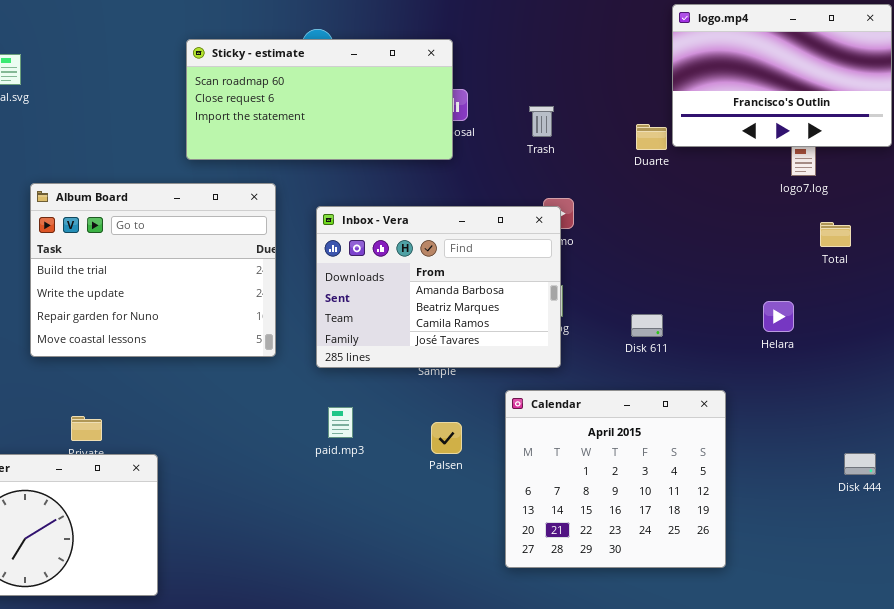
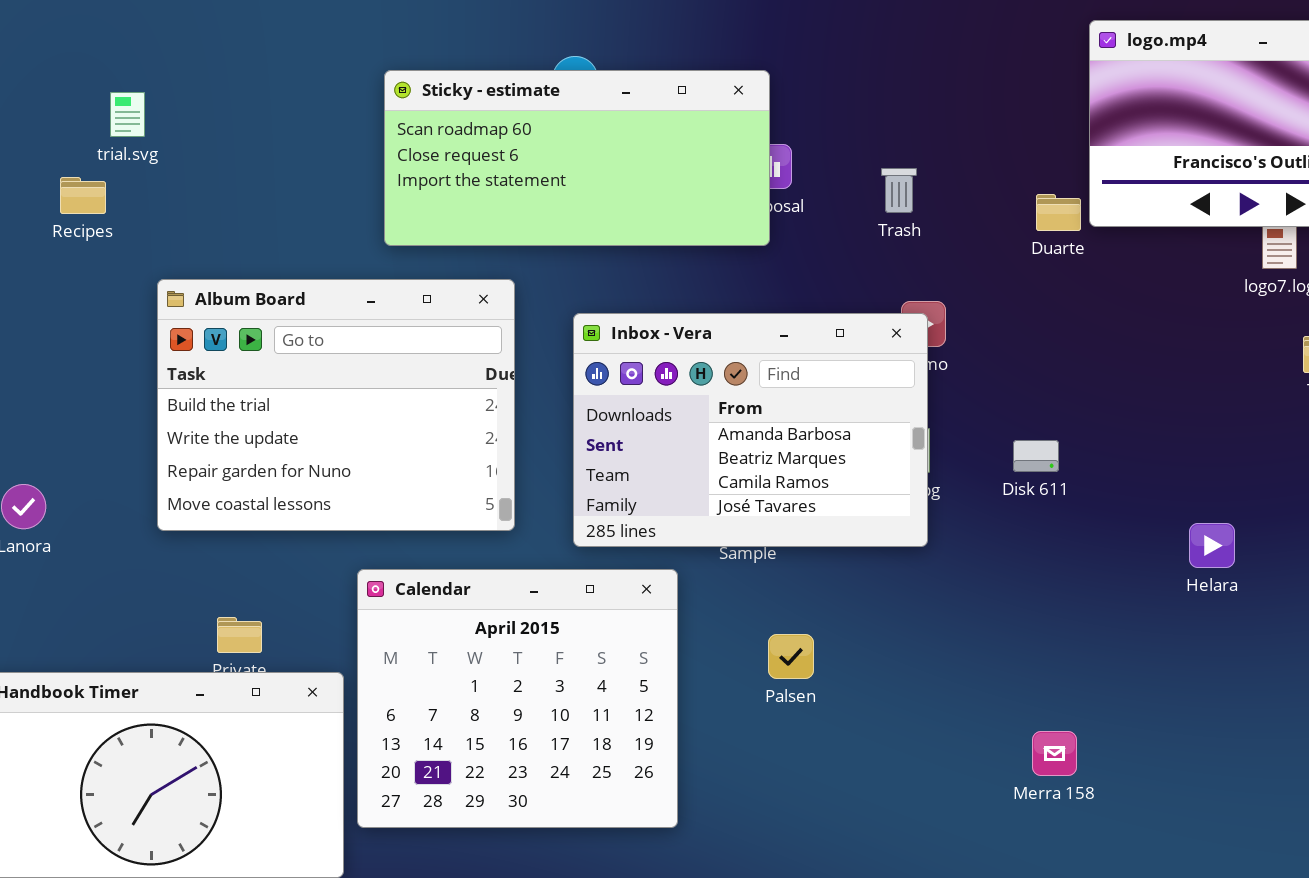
Helara: [763,301,794,332] -> [1189,523,1235,568], moved
Disk 611: [631,314,663,337] -> [1013,440,1059,472], moved
Calendar: [505,390,726,568] -> [357,569,678,828], moved
Palsen: [431,422,462,454] -> [768,634,814,679], moved

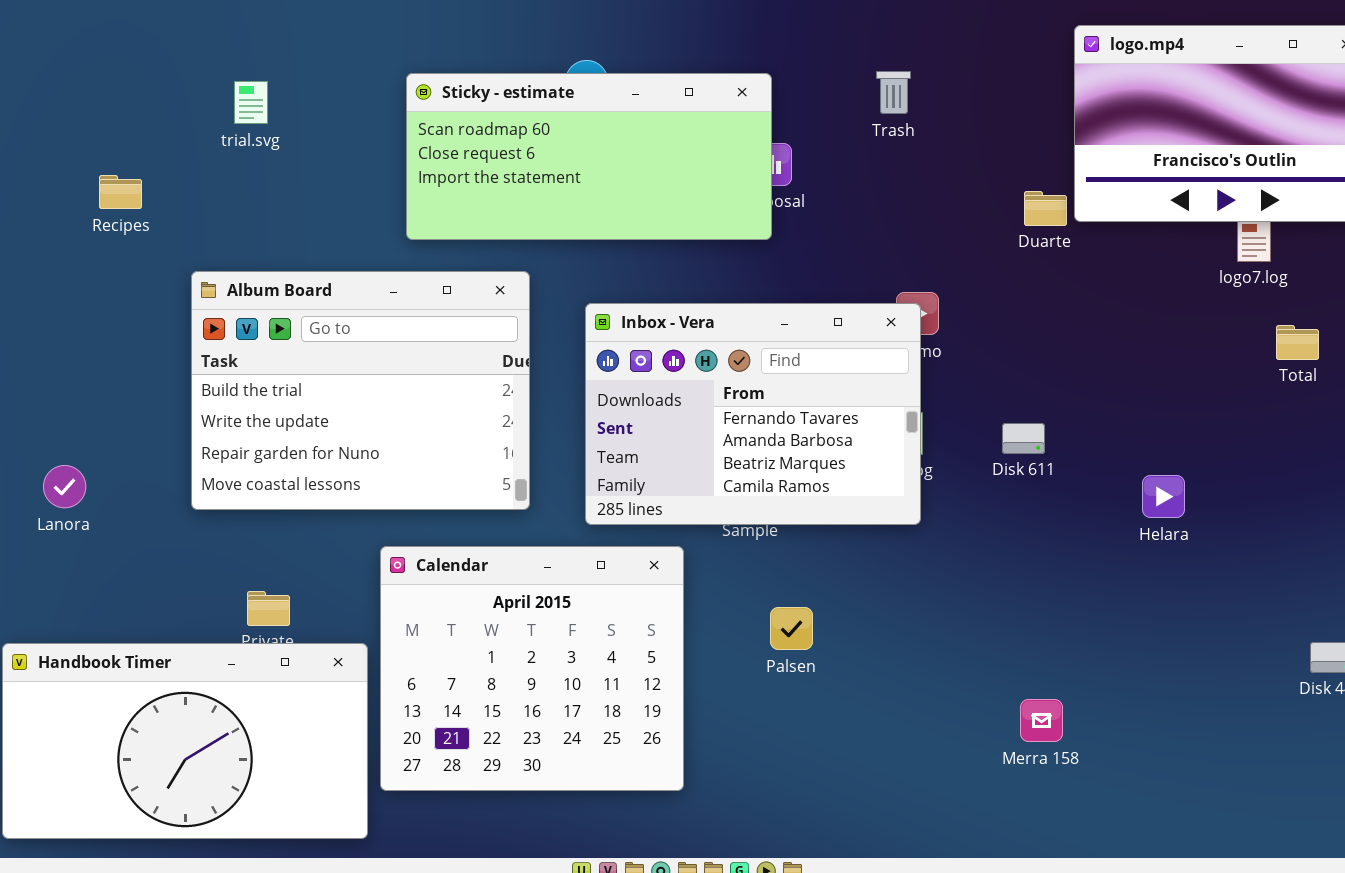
trial.svg: [110,92,145,137] -> [234,81,268,124], moved
Trash: [881,168,917,213] -> [876,71,911,114], moved
Inbox - Vera: [573,313,928,547] -> [585,303,921,525], scrolled up 1 row
Helara: [1189,523,1235,568] -> [1142,475,1185,518], moved

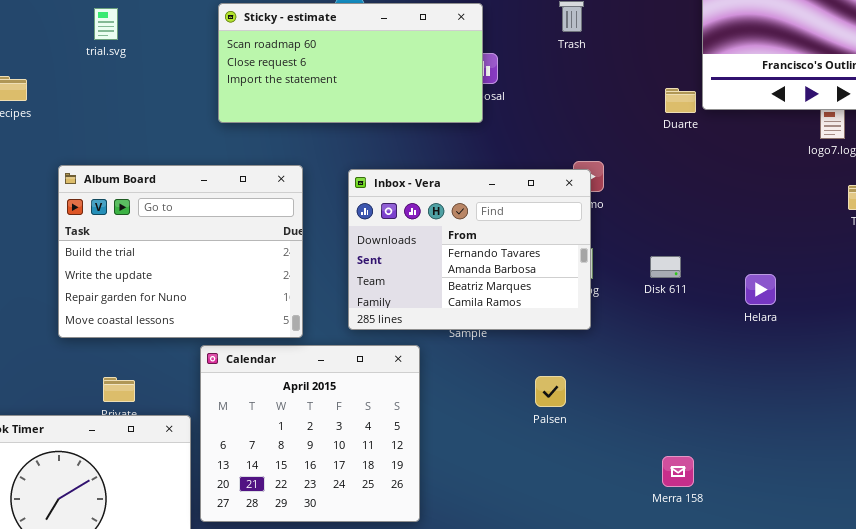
Album Board: [191,271,530,510] -> [58,165,303,338], moved
Helara: [1142,475,1185,518] -> [745,274,776,305], moved
Palsen: [770,607,813,650] -> [535,376,566,407], moved

